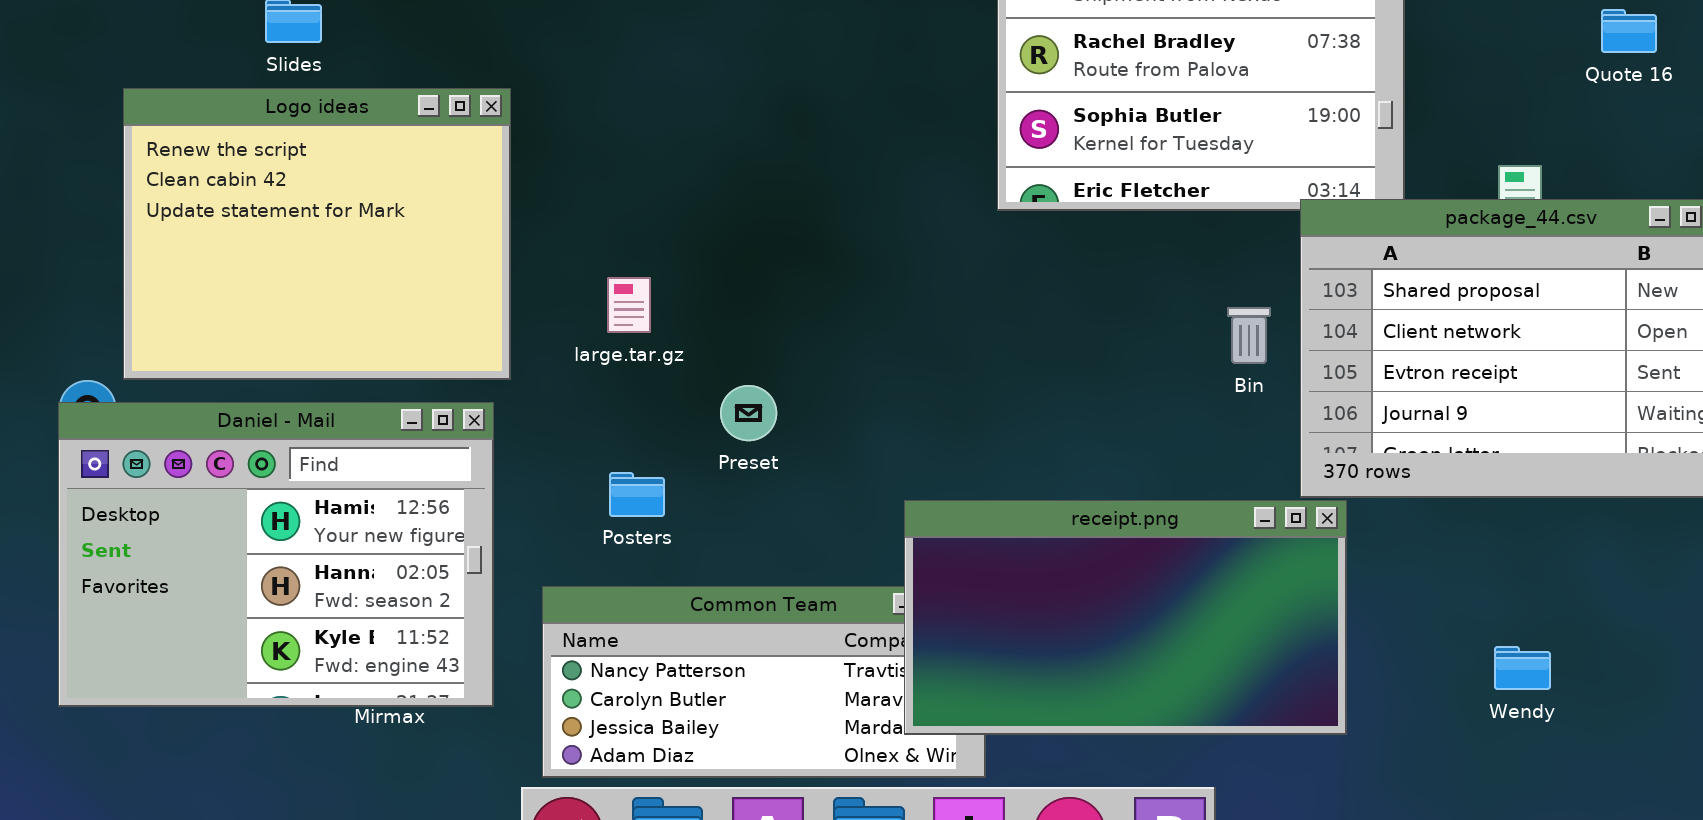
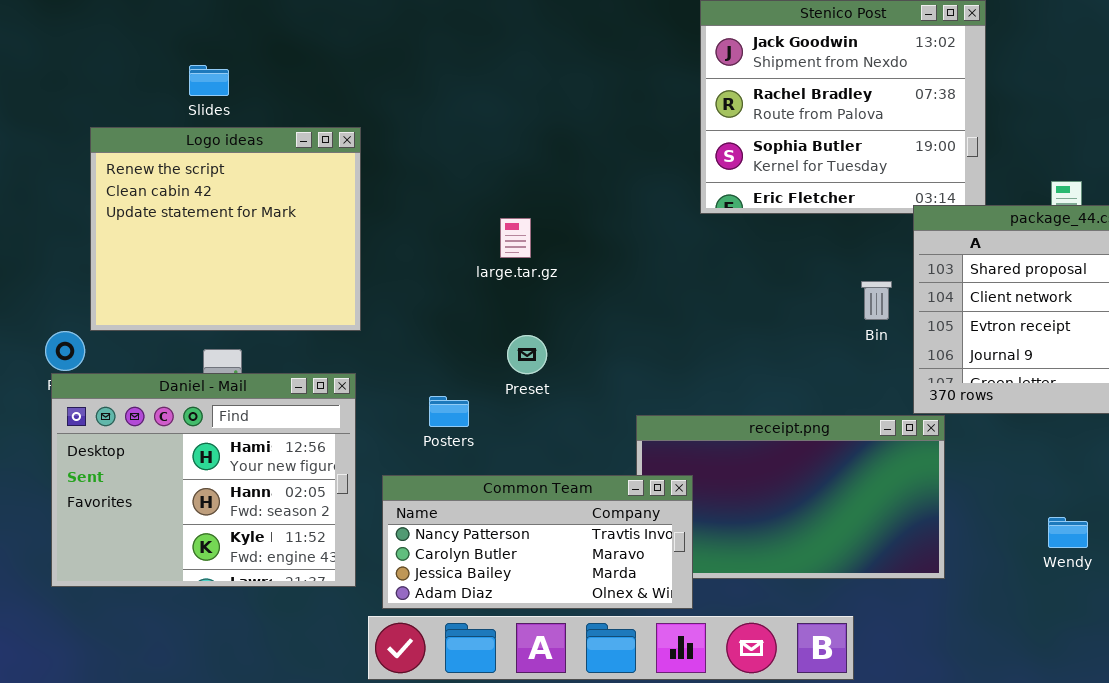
large.tar.gz: [607,277,651,333] -> [500,218,531,258], moved
Daniel - Mail: [58,402,494,707] -> [51,373,356,587], moved
Common Team: [542,586,986,778] -> [382,475,693,609], raised

